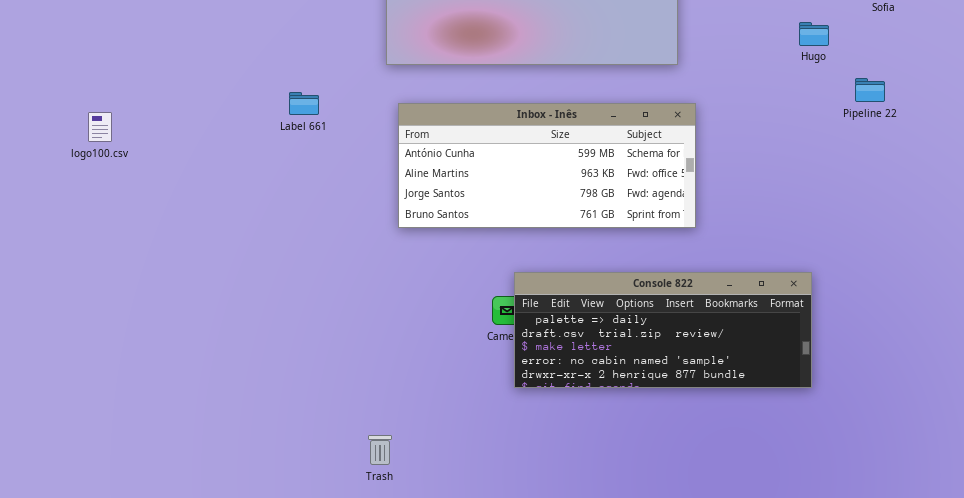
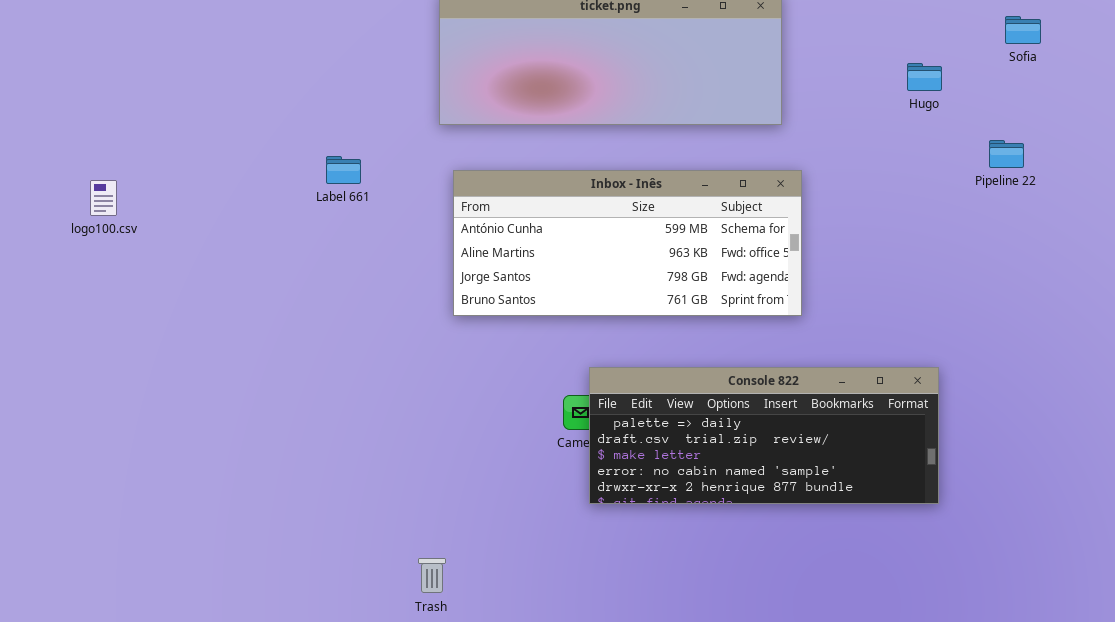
Hugo: [799,22,829,46] -> [907,63,942,91], moved

